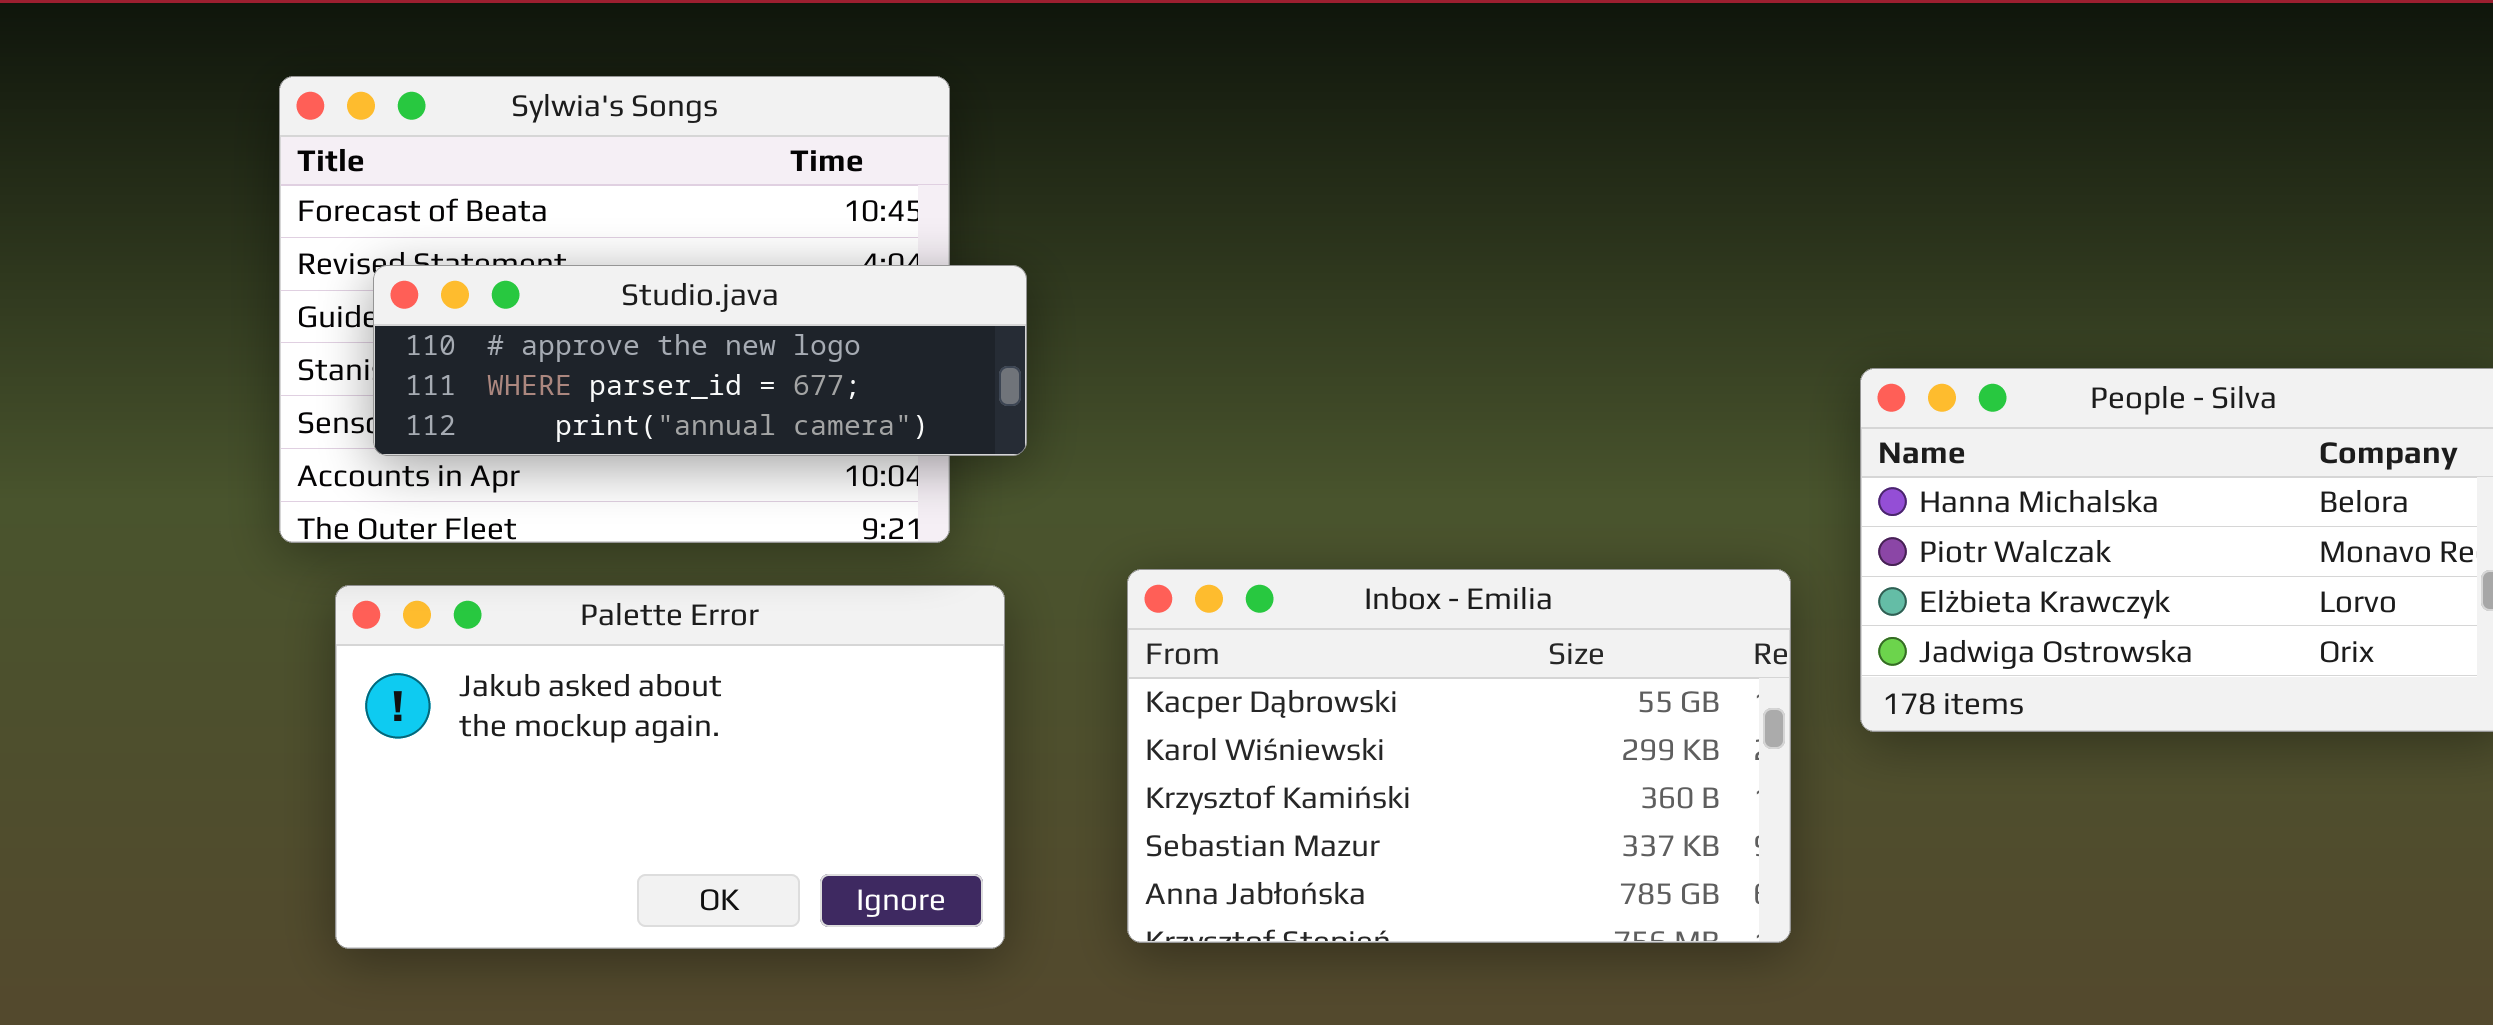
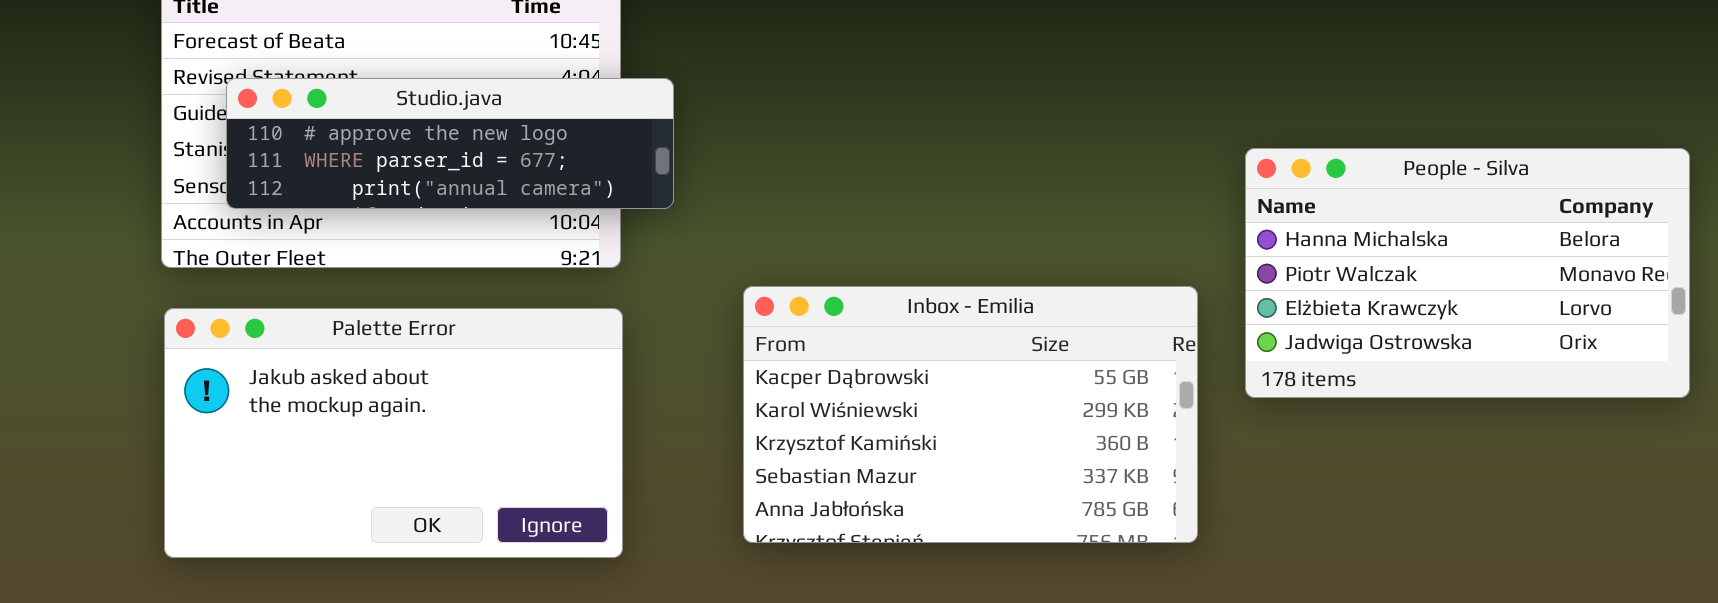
Palette Error: [335,585,1005,949] -> [164,308,623,558], moved

